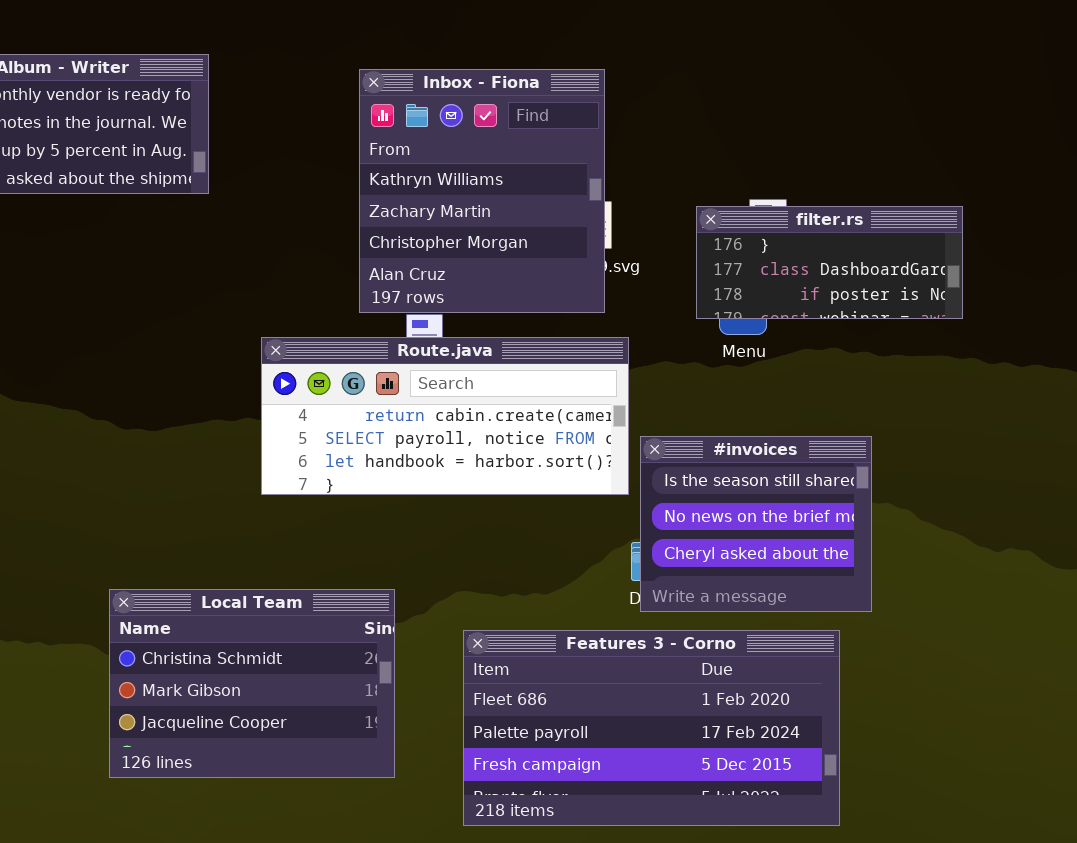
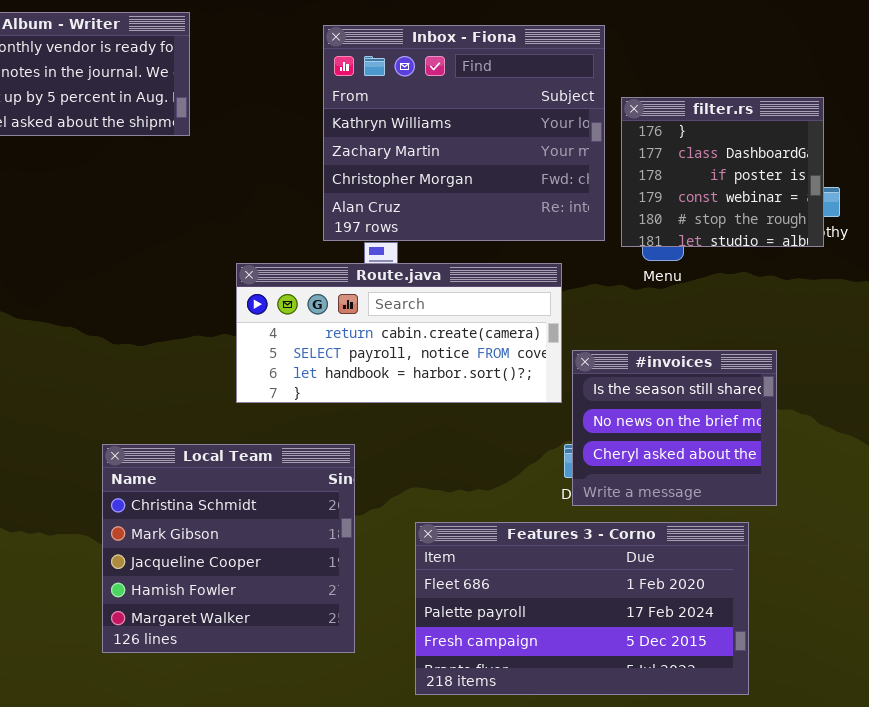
Inbox - Fiona: [359,69,605,313] -> [323,25,605,241], resized
filter.rs: [696,206,963,319] -> [621,97,824,247], resized
Local Team: [109,589,395,778] -> [102,444,355,653], resized

